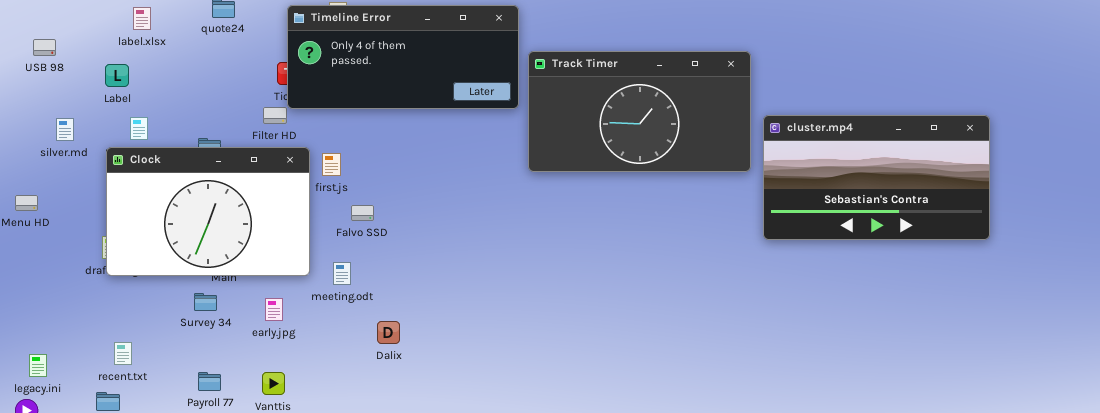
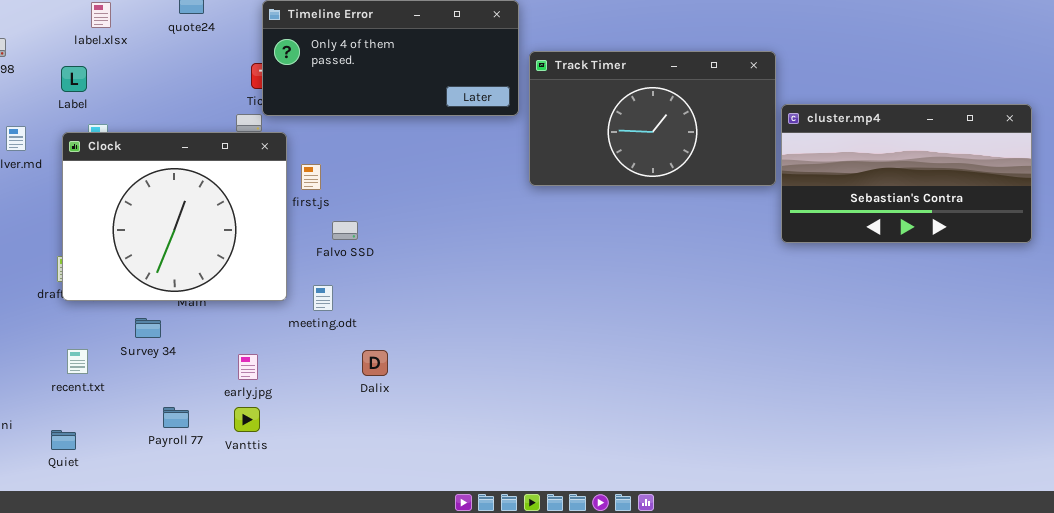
cluster.mp4: [763,115,990,240] -> [781,104,1032,243], moved
Clock: [106,147,310,276] -> [62,132,287,301], resized
Survey 34: [194,293,217,311] -> [135,318,161,338], moved
early.jpg: [265,298,283,321] -> [238,354,258,380], moved
recent.txt: [114,342,132,365] -> [67,349,88,374], moved

